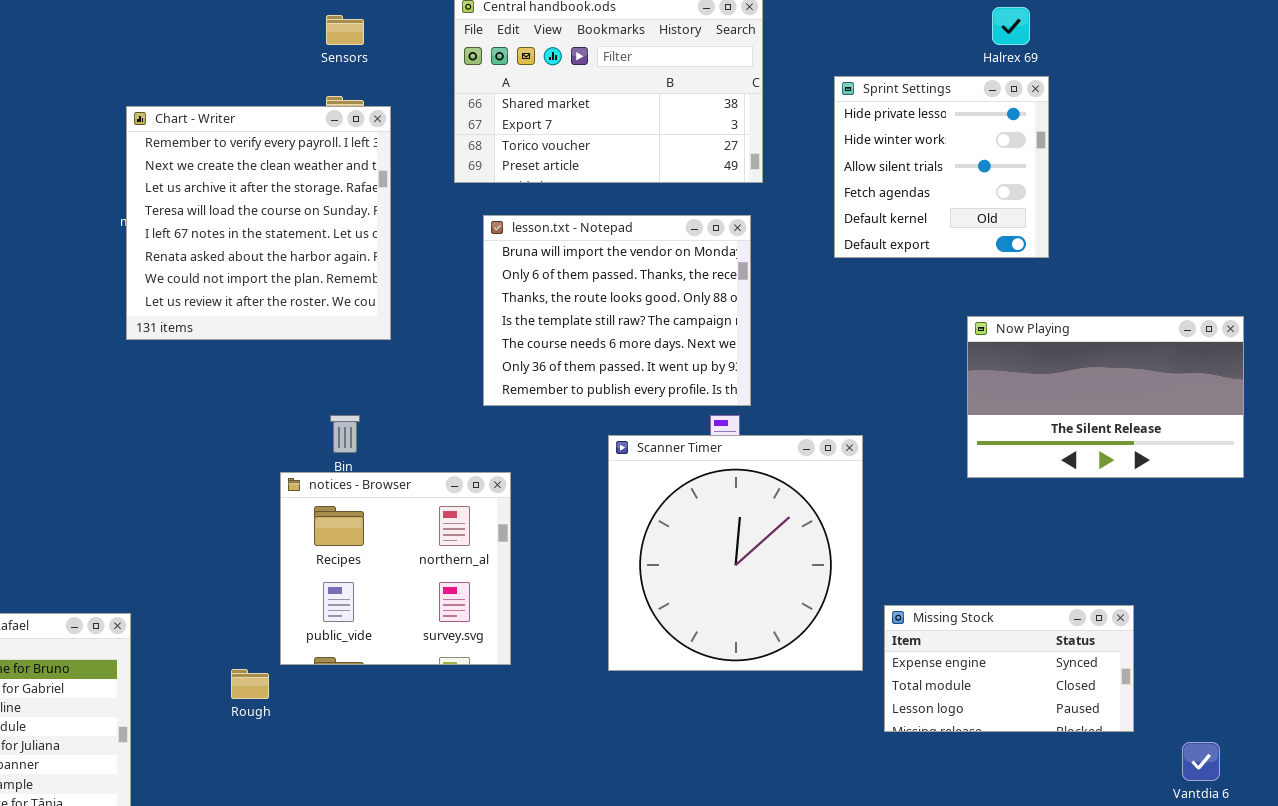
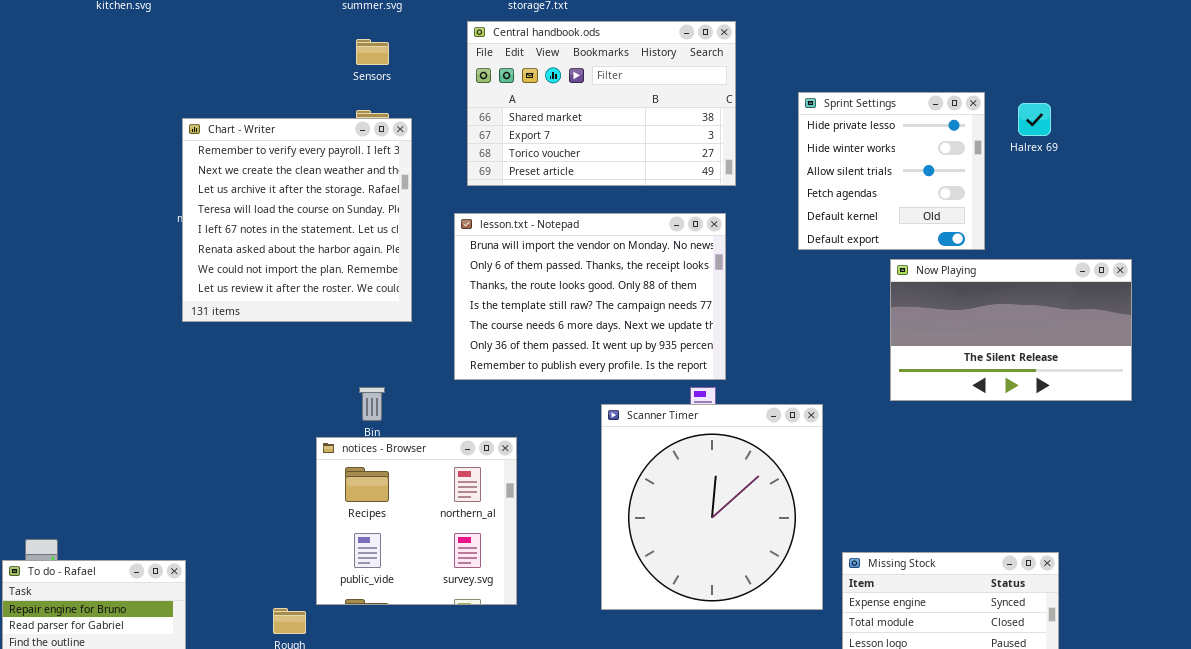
Halrex 69: [992,7,1030,45] -> [1018,103,1051,136], moved
lesson.txt - Notepad: [483,215,751,406] -> [454,213,726,380], resized
Now Playing: [967,316,1244,478] -> [890,259,1132,401], moved

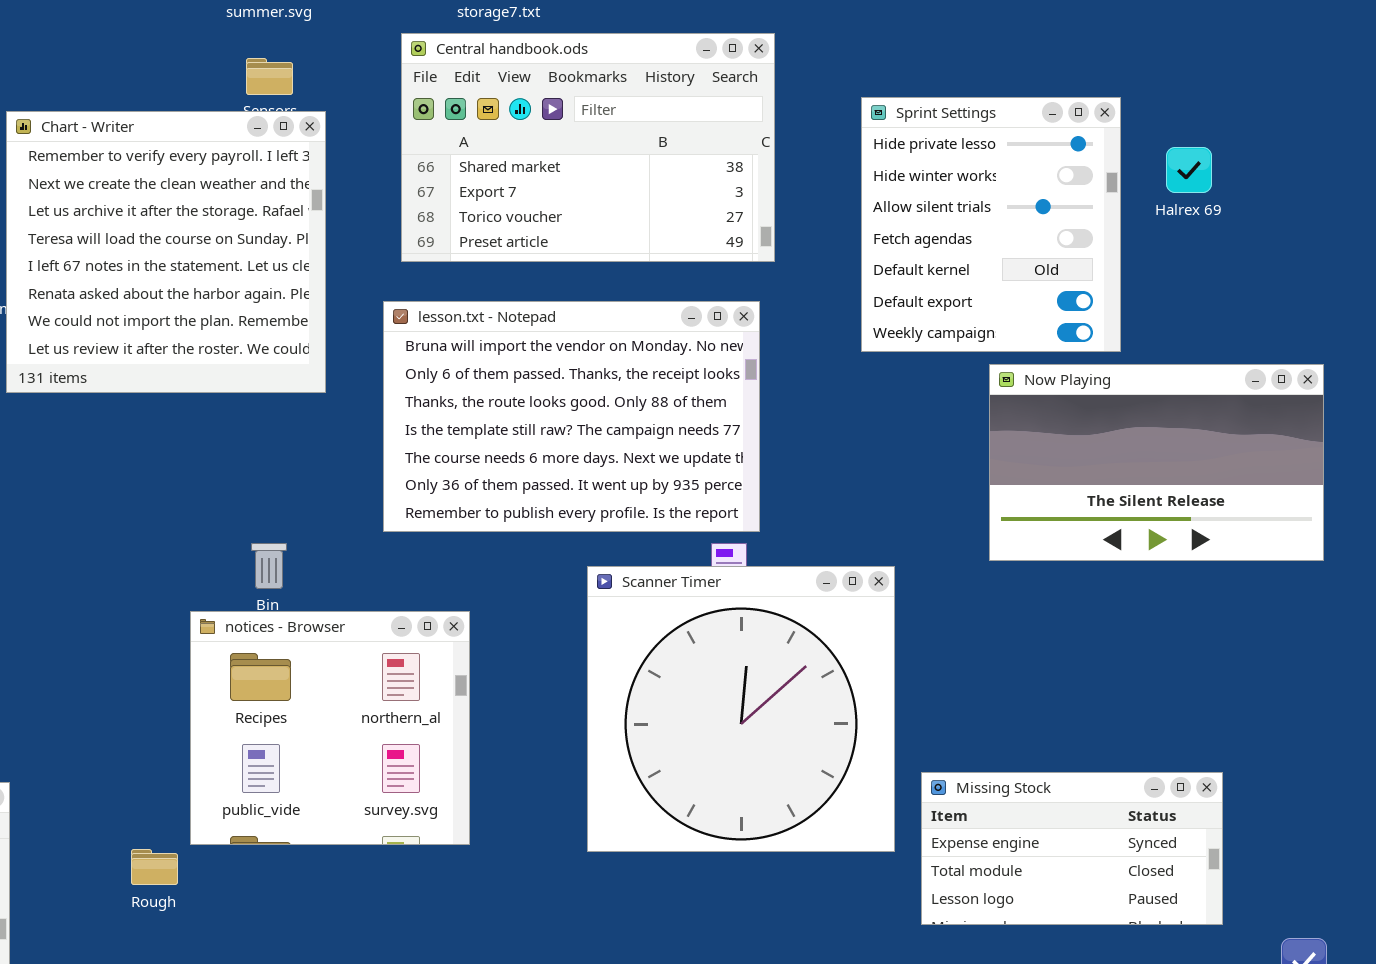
Sprint Settings: [798,92,985,250] -> [861,97,1121,352], resized
Chart - Writer: [182,118,412,322] -> [6,111,326,393], moved

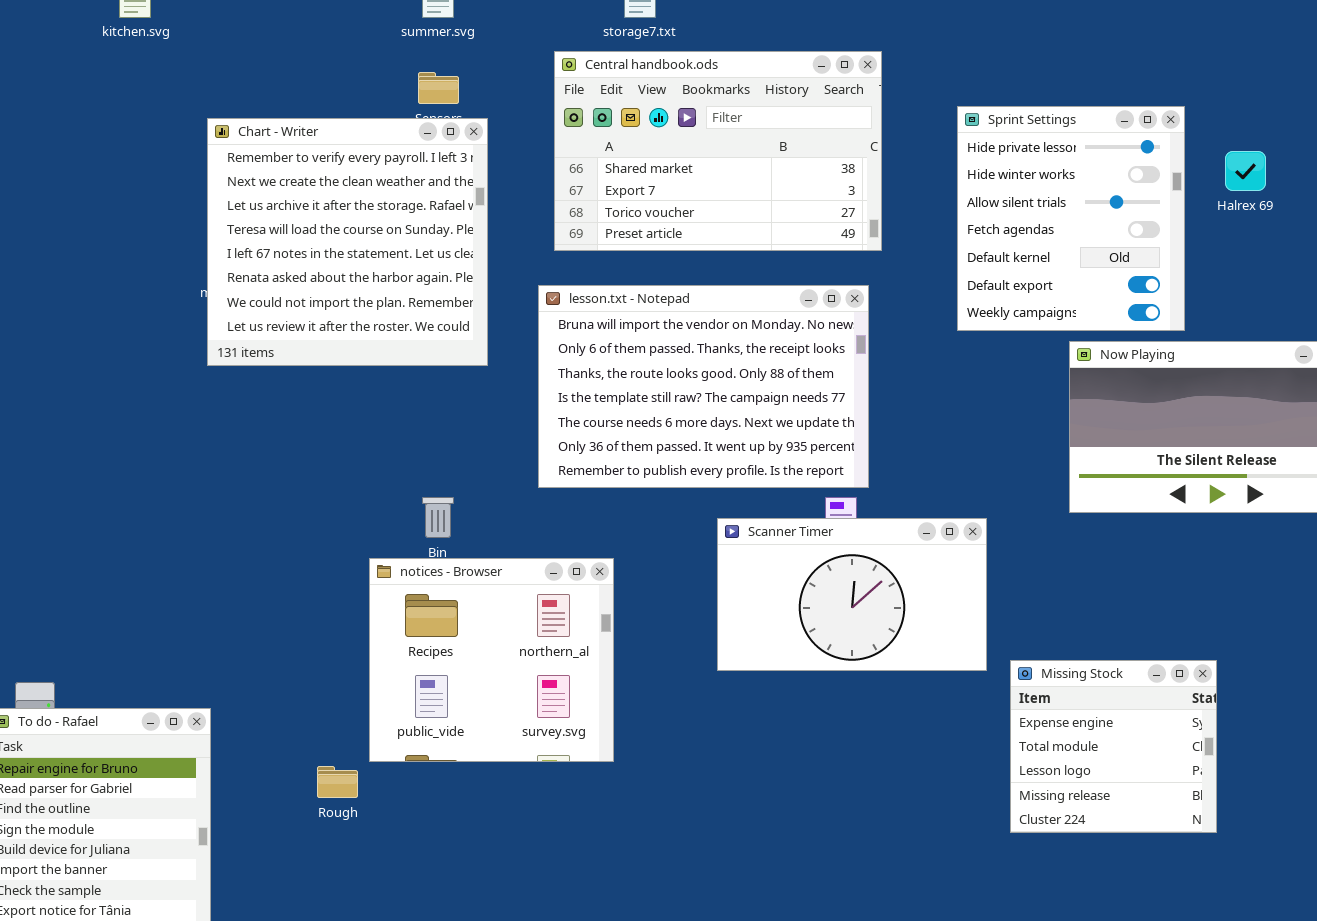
Scanner Timer: [587,566,895,852] -> [717,518,987,671], resized
Missing Stock: [921,772,1223,925] -> [1010,660,1217,833], resized

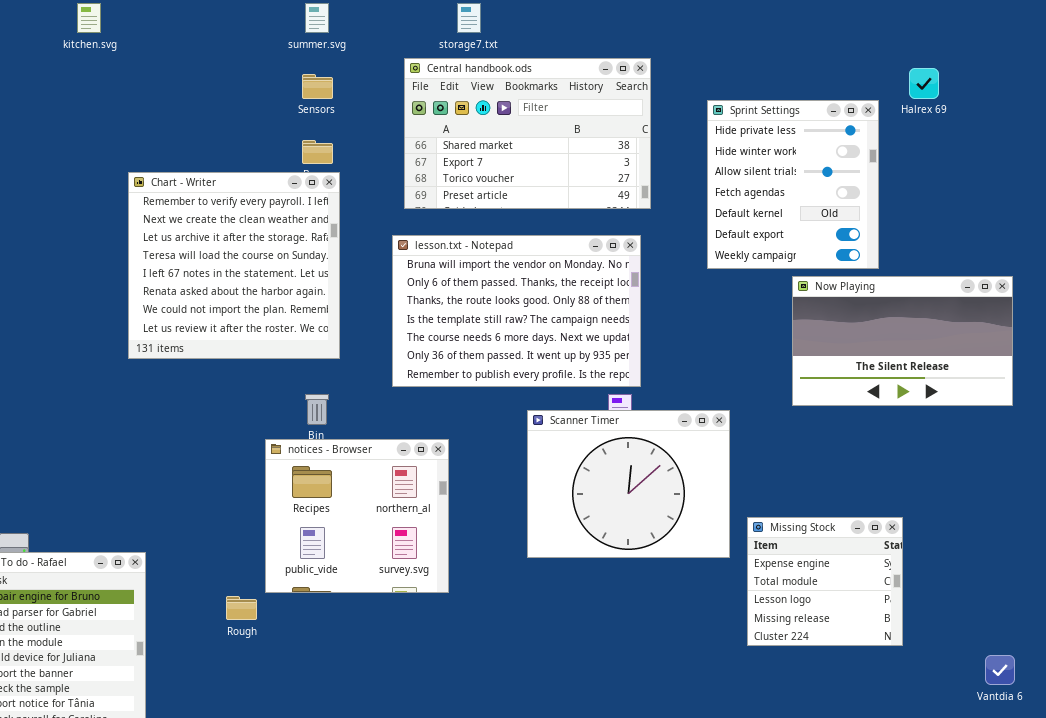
Chart - Writer: [207,118,488,366] -> [128,172,340,359], moved
Halrex 69: [1225,151,1266,191] -> [909,68,939,99], moved
Scanner Timer: [717,518,987,671] -> [527,410,730,558], resized

